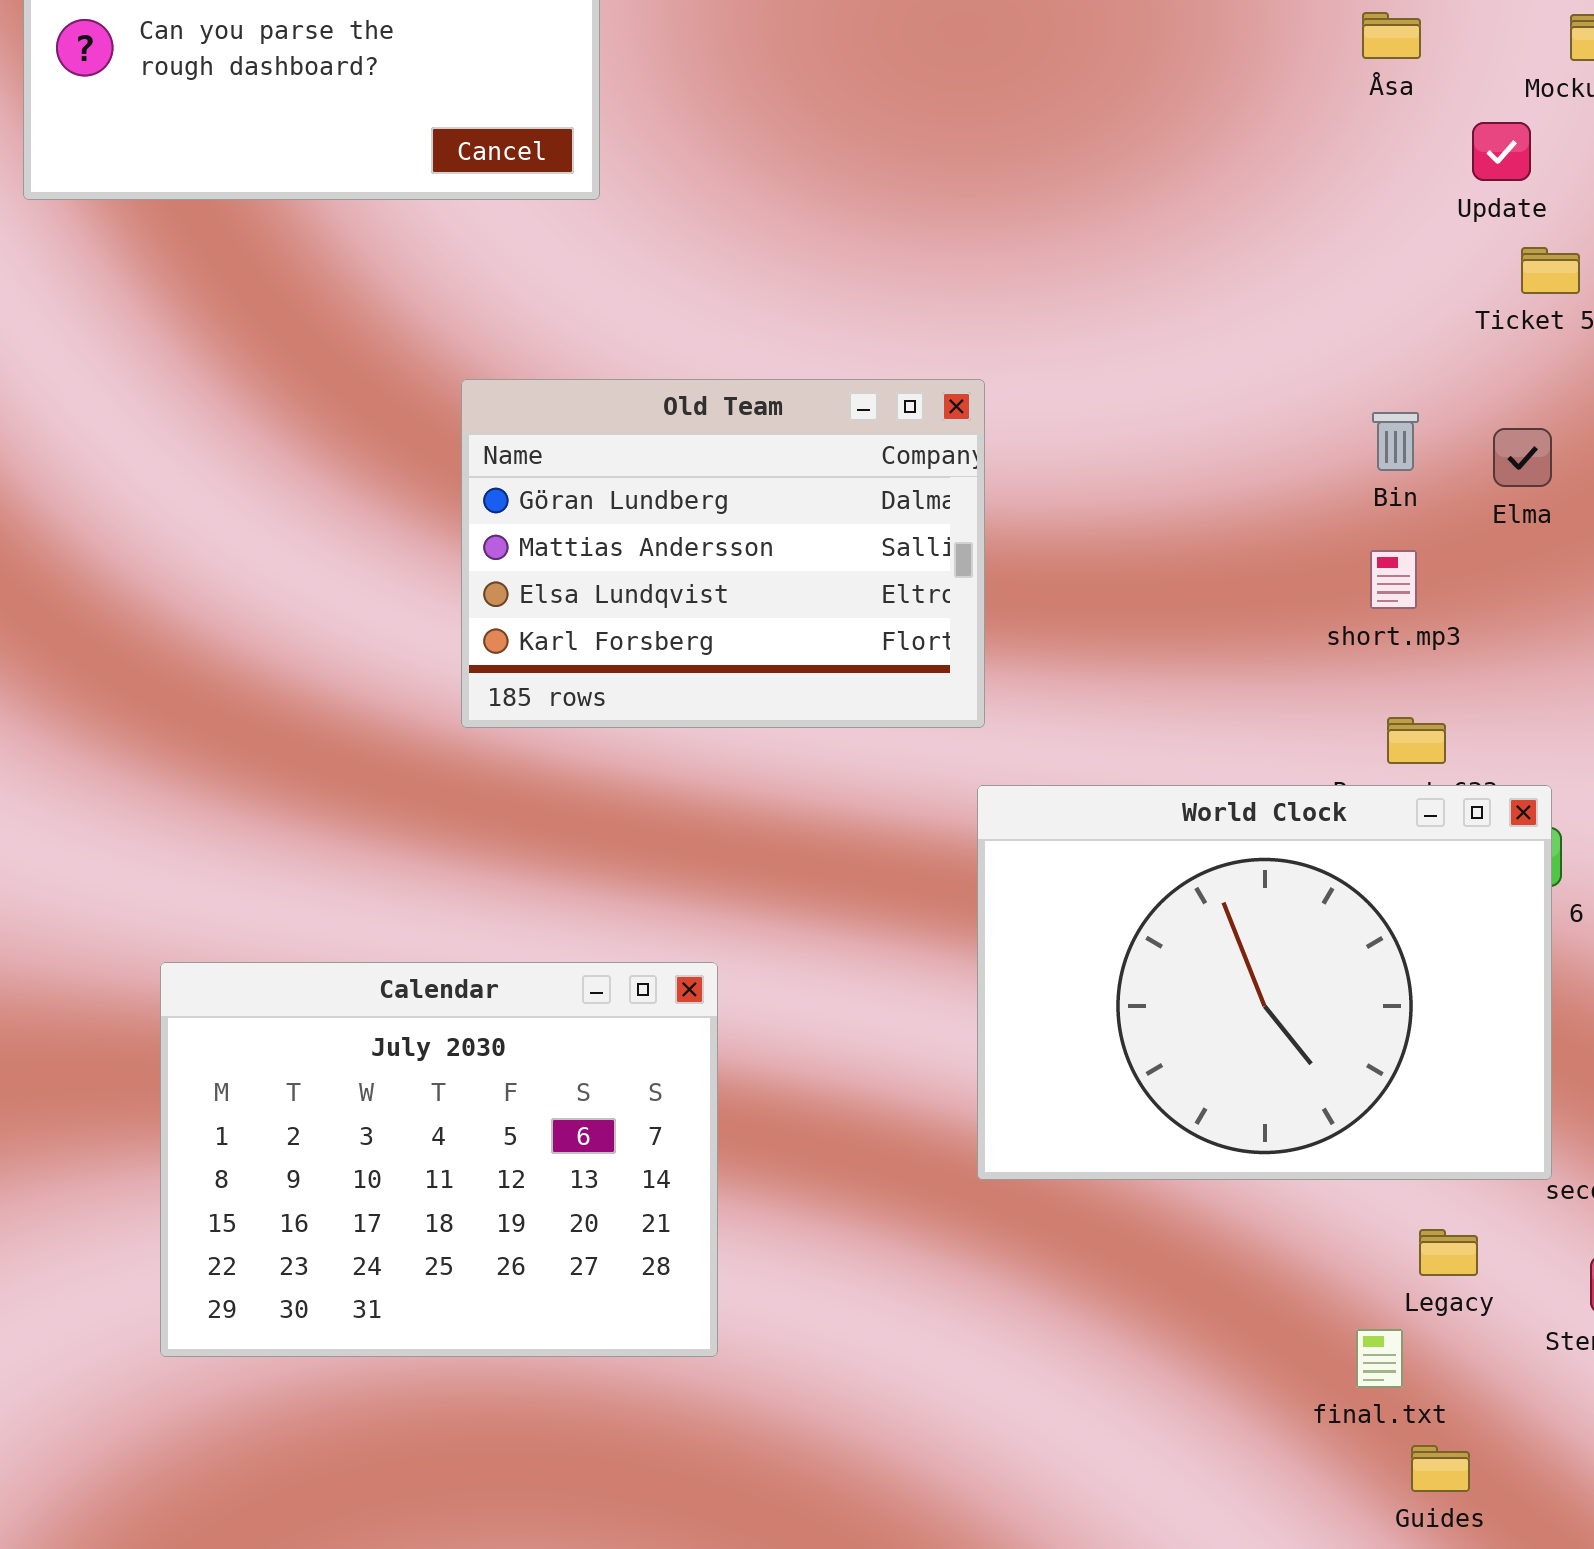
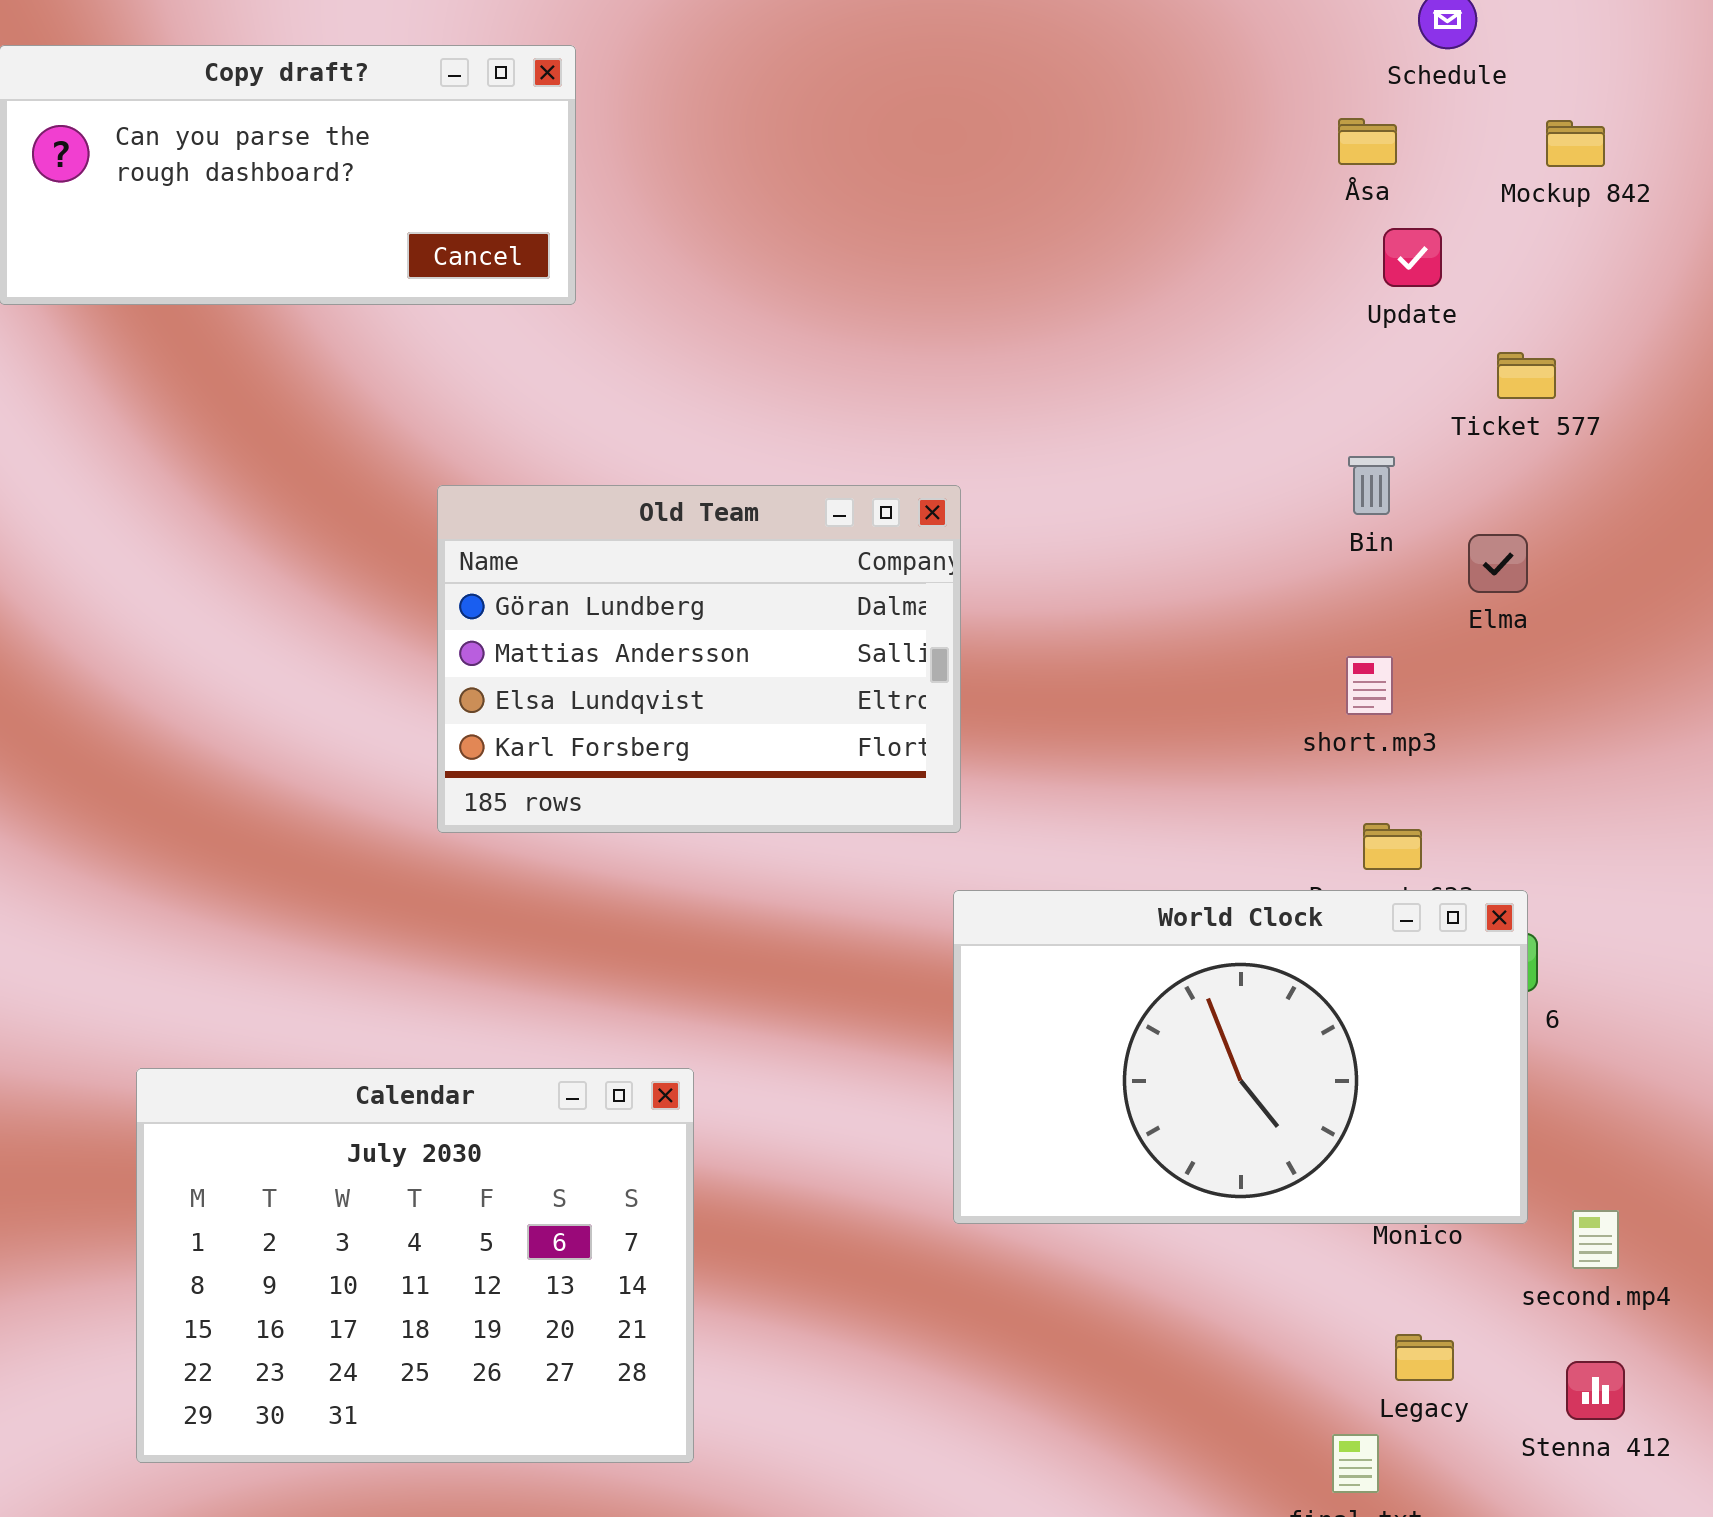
Update: [1472,122,1531,181] -> [1383,228,1442,287], moved
Bin: [1372,412,1419,471] -> [1348,456,1395,515], moved
World Clock: [977,785,1552,1180] -> [953,890,1528,1224], resized

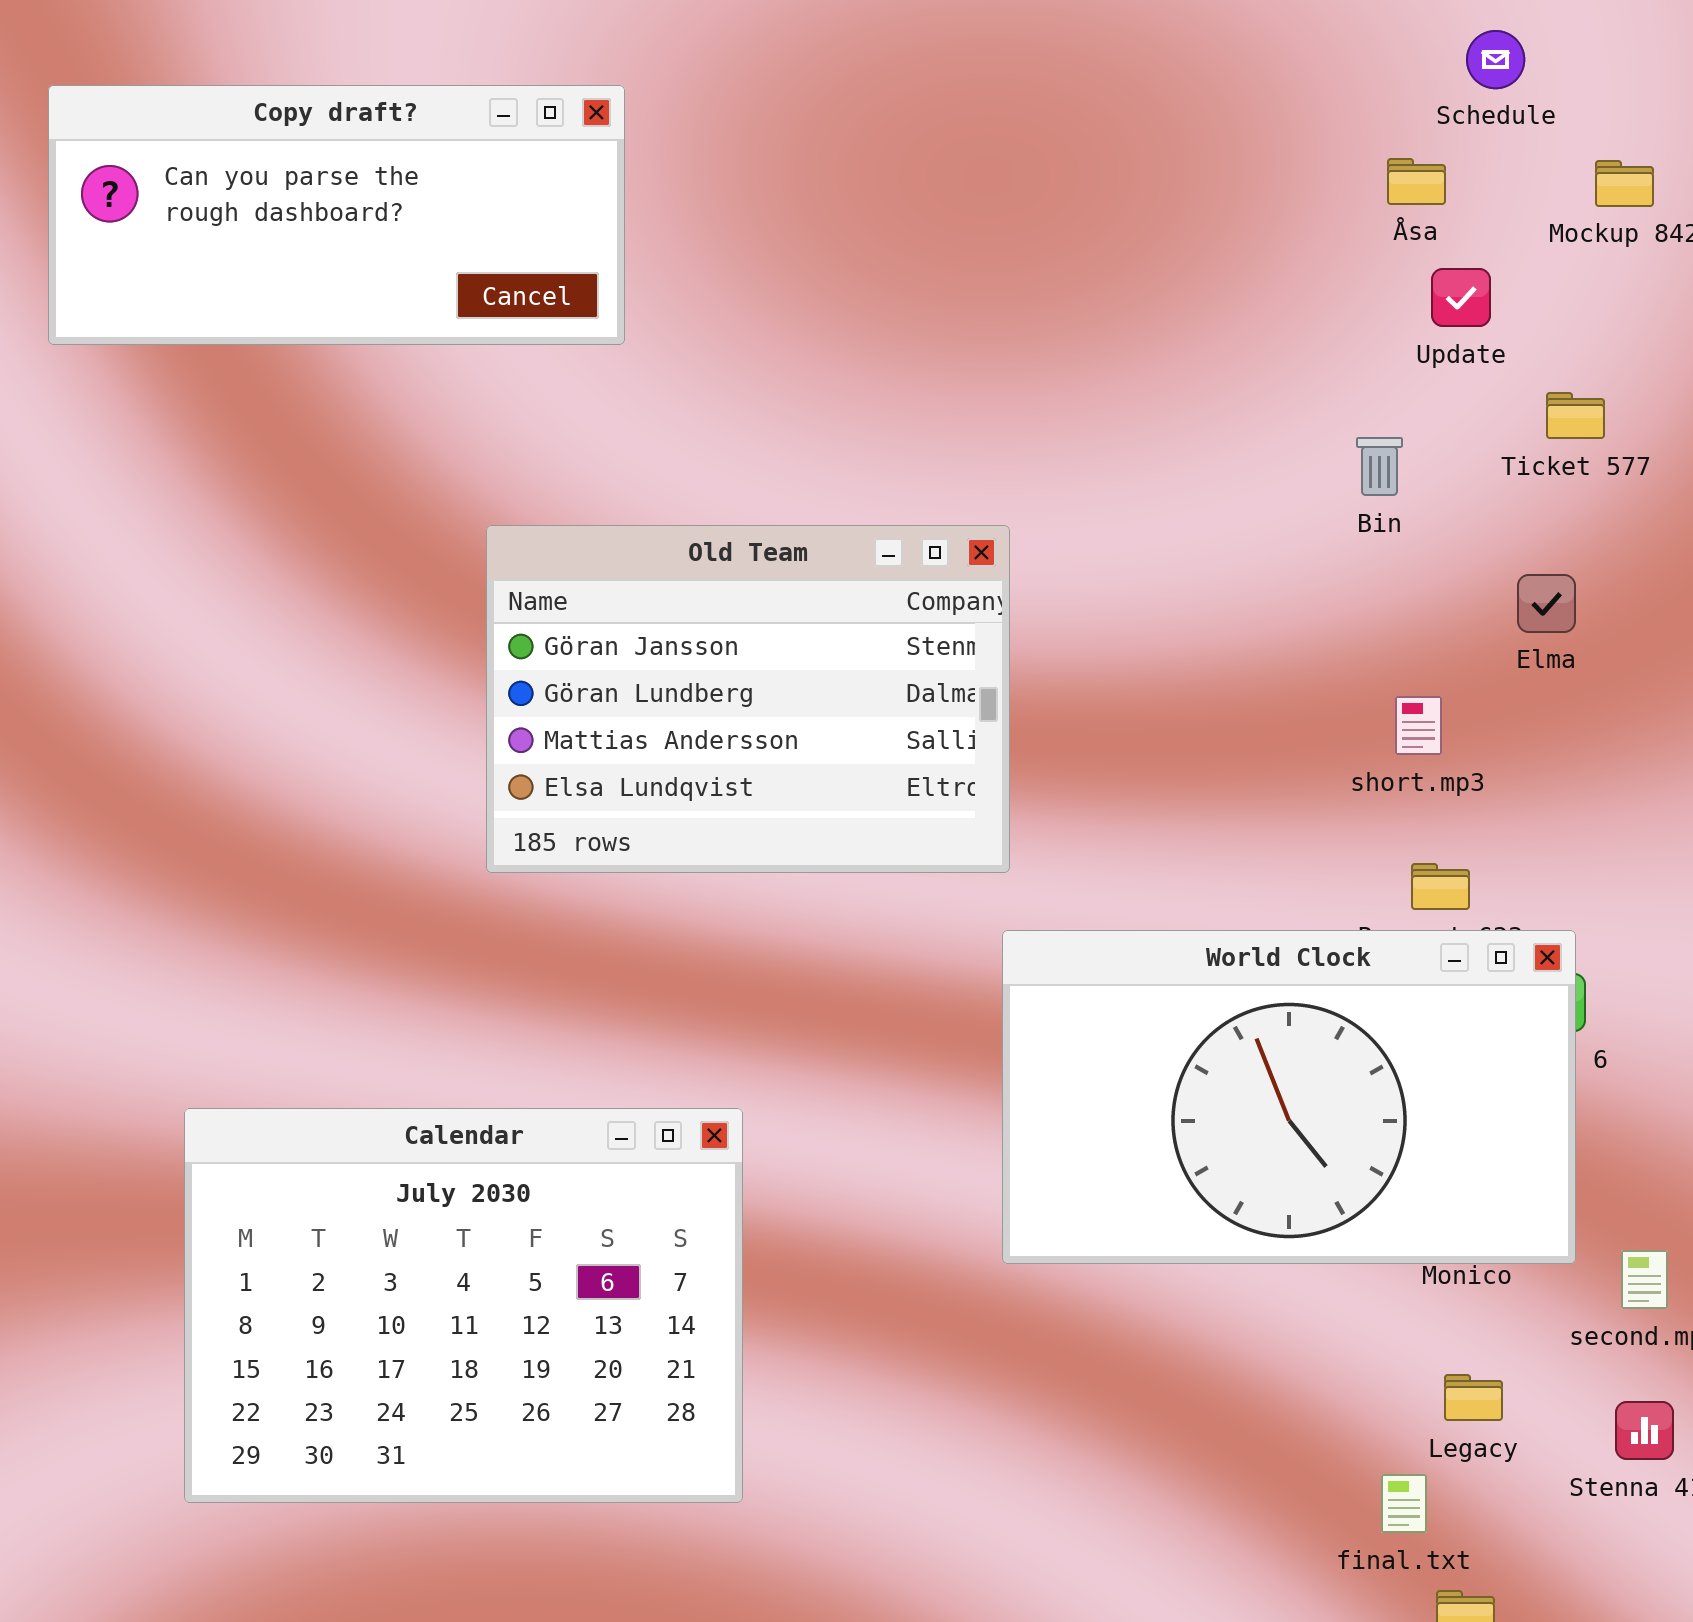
Bin: [1348,456,1395,515] -> [1356,437,1403,496], moved
Old Team: [437,485,961,833] -> [486,525,1010,873], scrolled up 1 row

